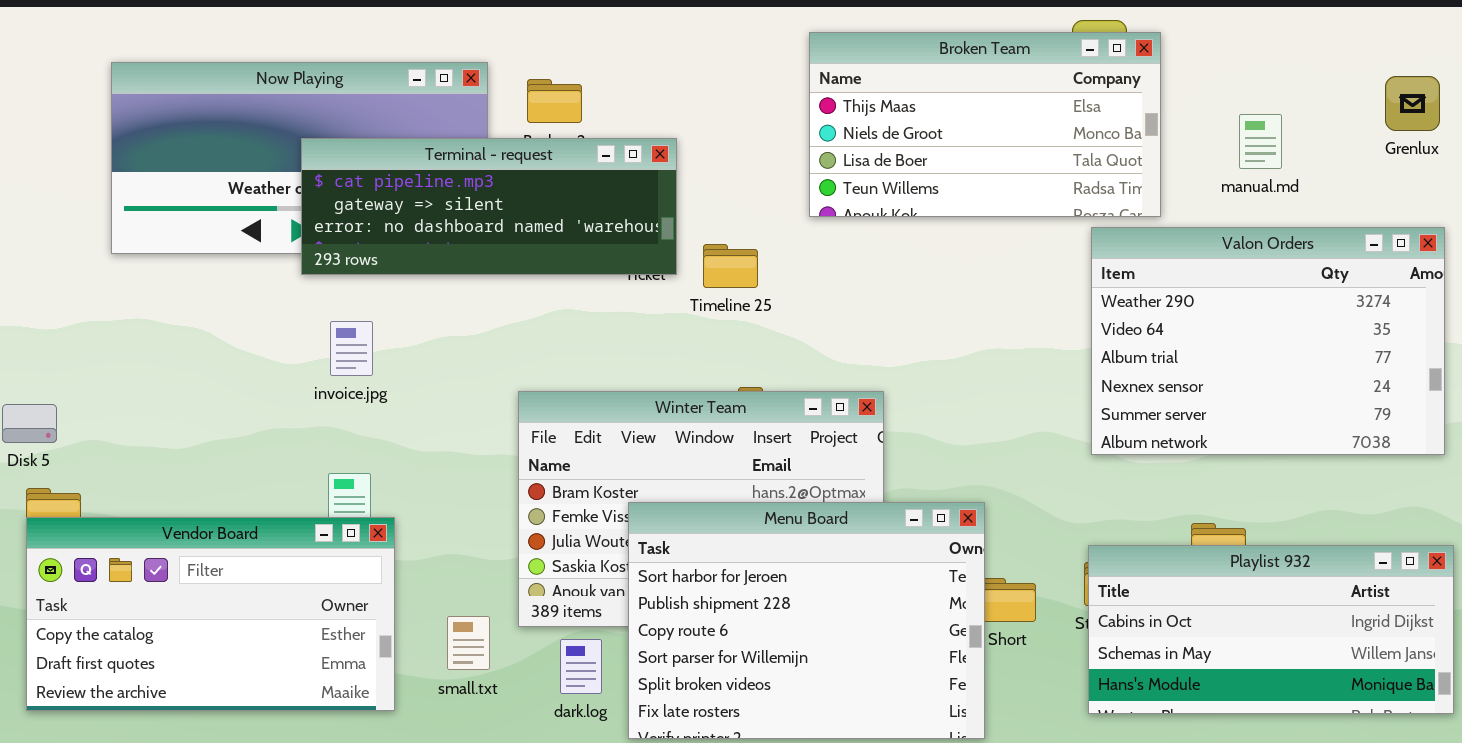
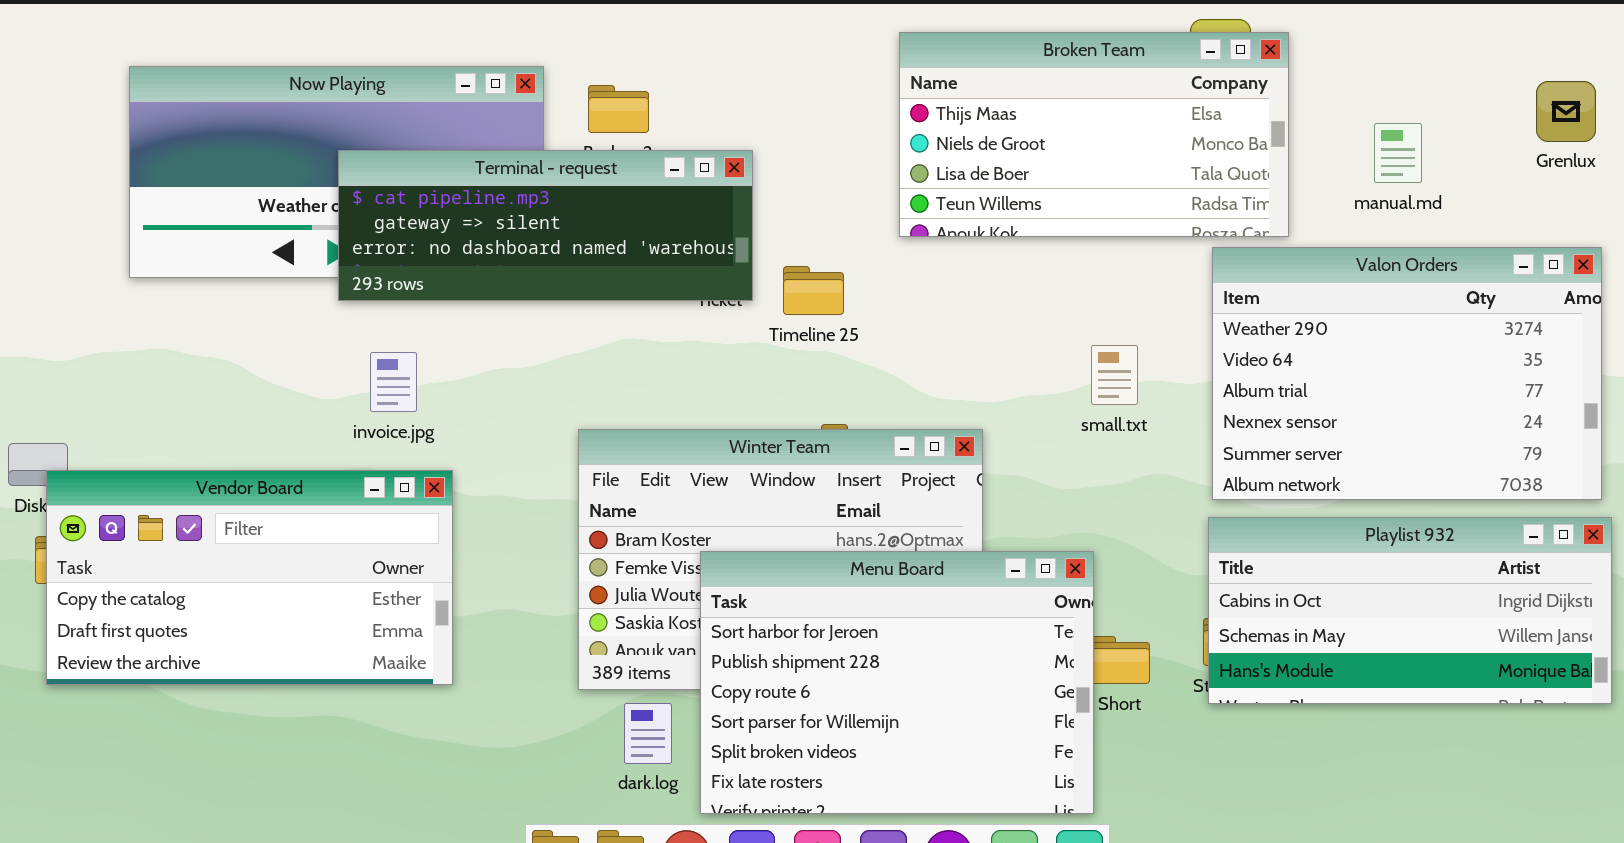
Vendor Board: [26,517,395,711] -> [46,470,453,685], moved
Playlist 932: [1088,545,1454,714] -> [1208,517,1612,704], moved
small.txt: [447,616,490,670] -> [1091,345,1138,405], moved

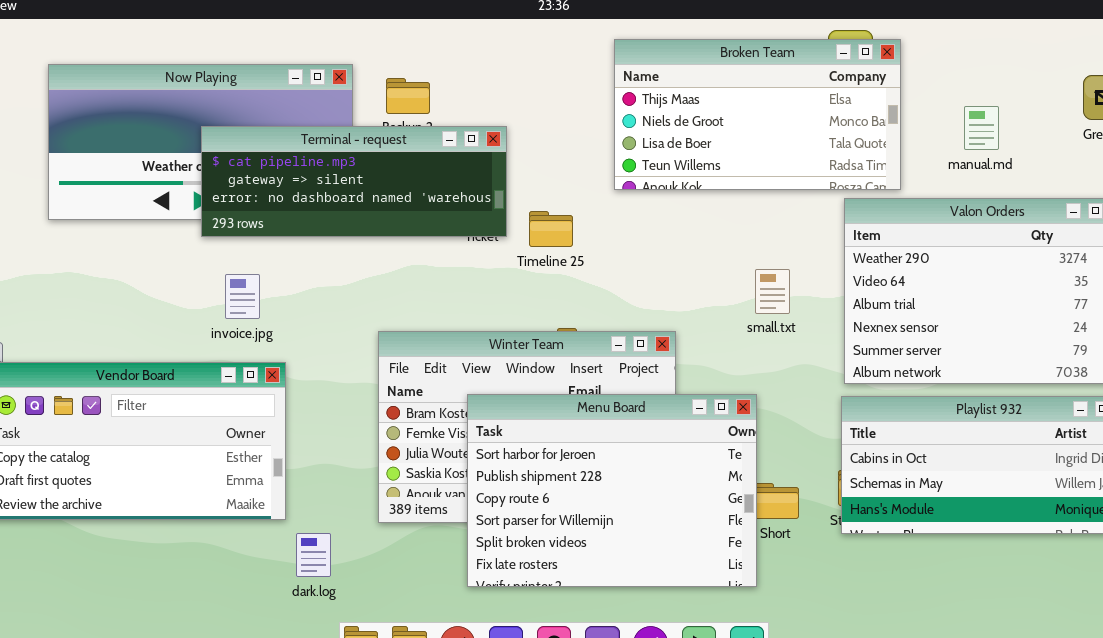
Menu Board: [700,551,1094,814] -> [467,394,757,587], moved
dark.log: [624,703,672,764] -> [296,533,331,577], moved

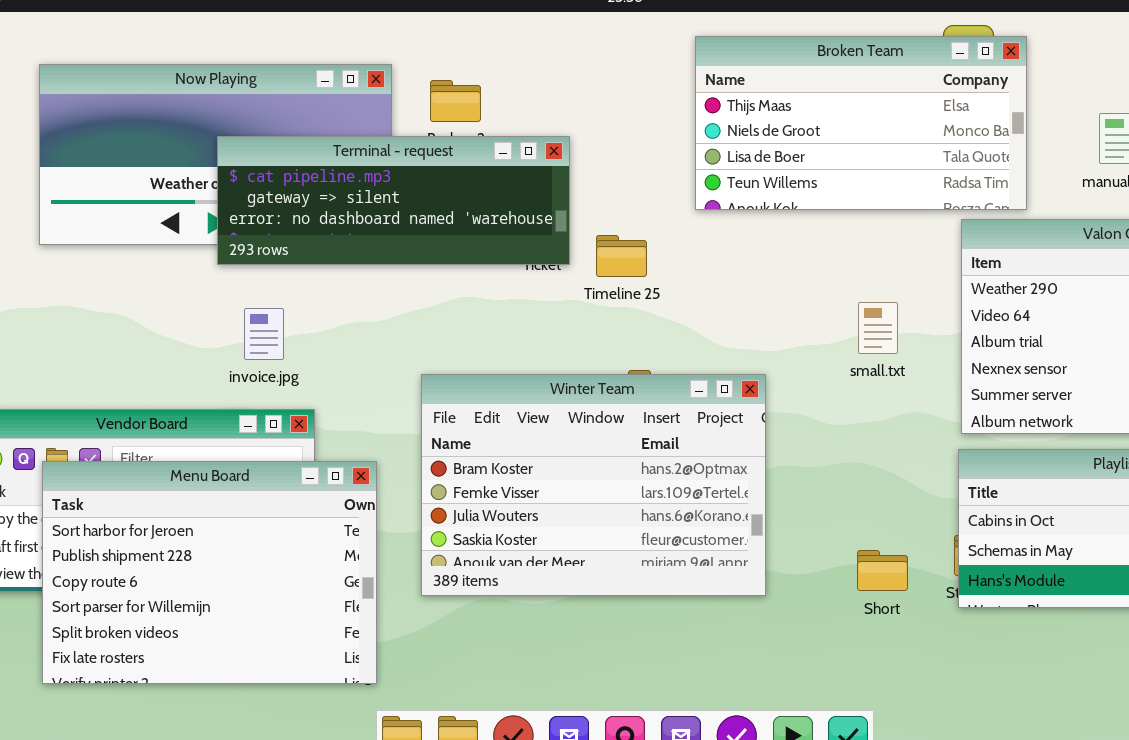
Menu Board: [467,394,757,587] -> [42,461,377,684], moved

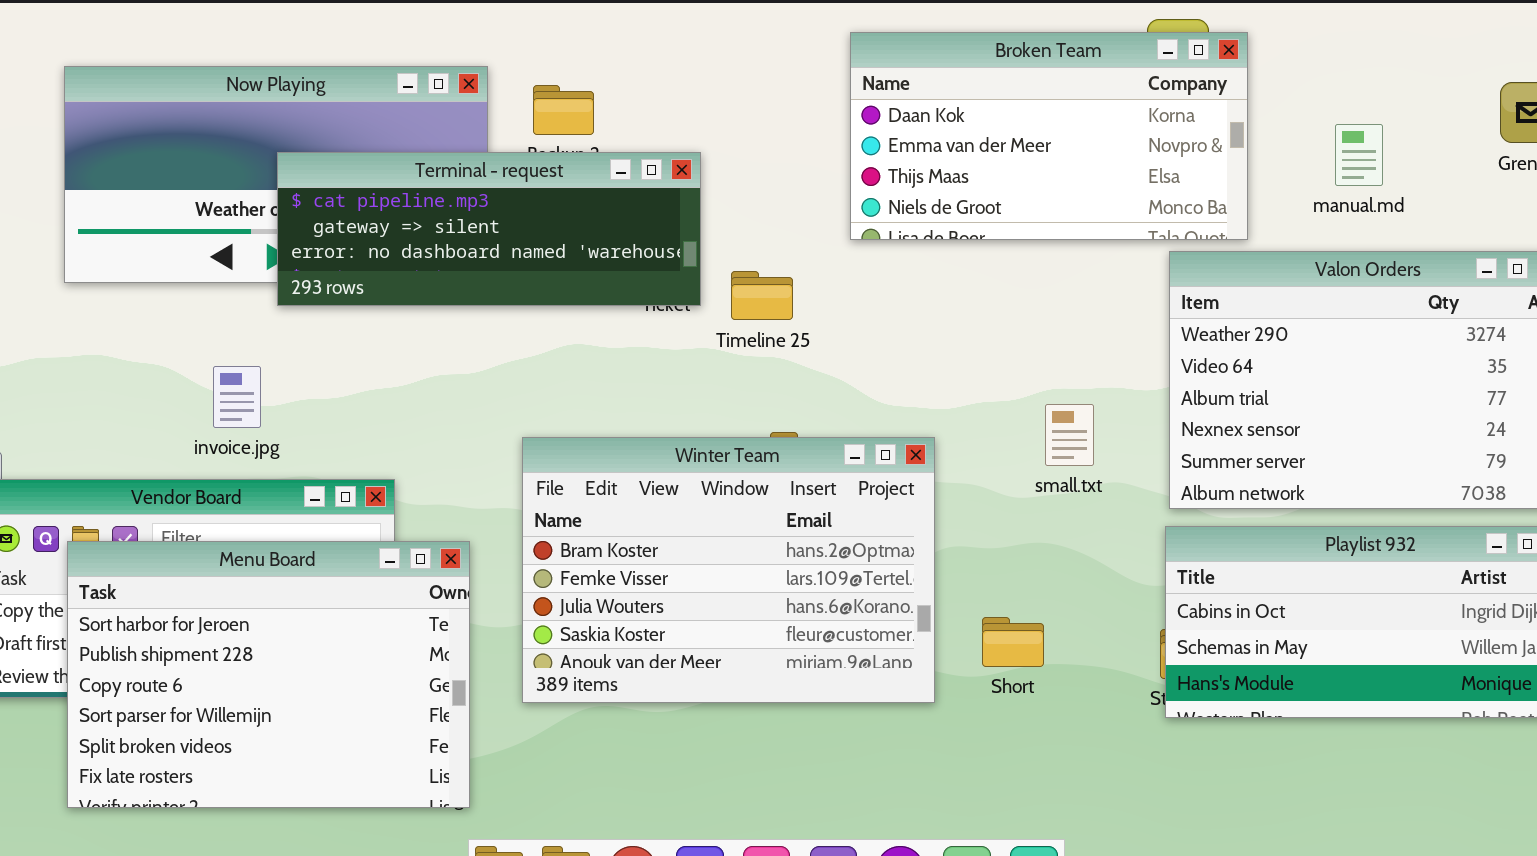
Broken Team: [695,36,1027,210] -> [850,32,1248,240], scrolled up 2 rows
small.txt: [858,302,898,354] -> [1045,404,1094,466], moved
invoice.jpg: [244,308,284,360] -> [213,366,261,428], moved
Short: [857,550,908,591] -> [982,617,1044,667], moved

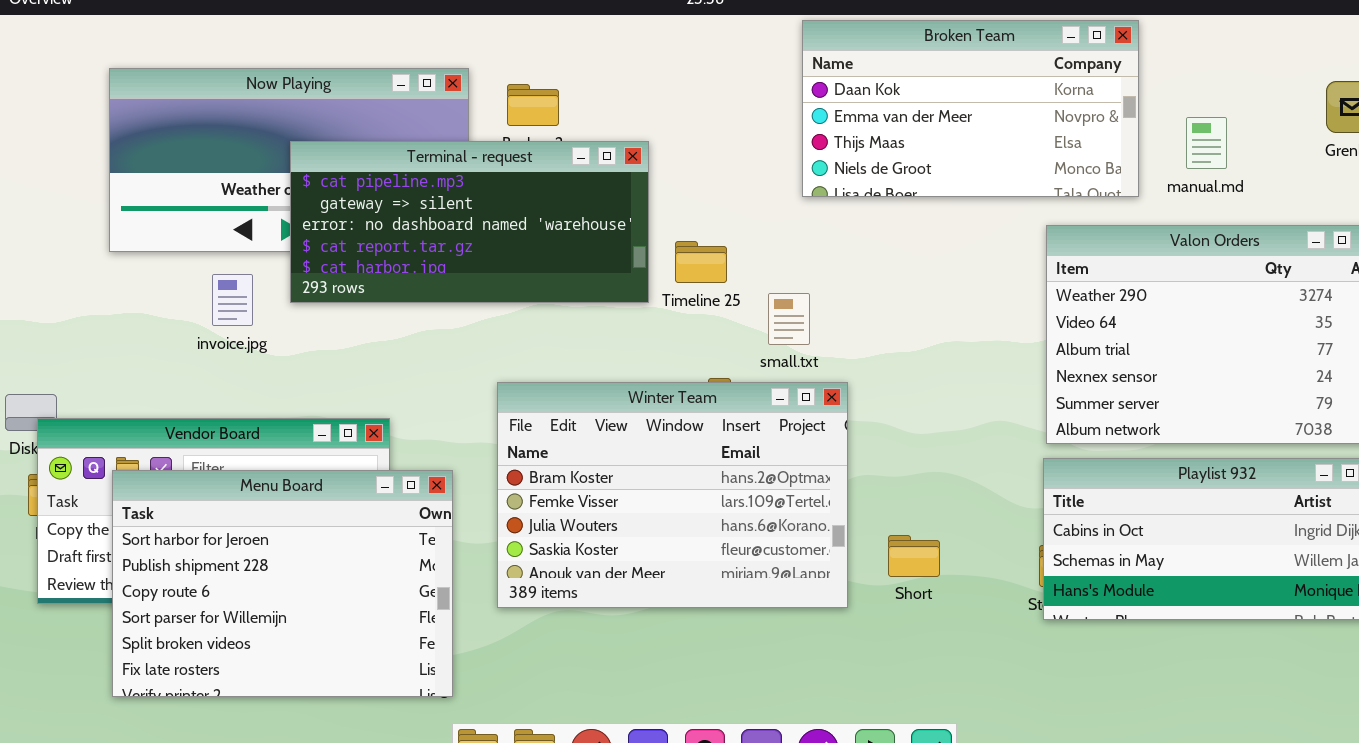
Broken Team: [850,32,1248,240] -> [802,20,1139,197], moved
Terminal - request: [277,152,701,306] -> [290,141,649,303], resized
invoice.jpg: [213,366,261,428] -> [212,274,253,326], moved
small.txt: [1045,404,1094,466] -> [768,293,810,345], moved

